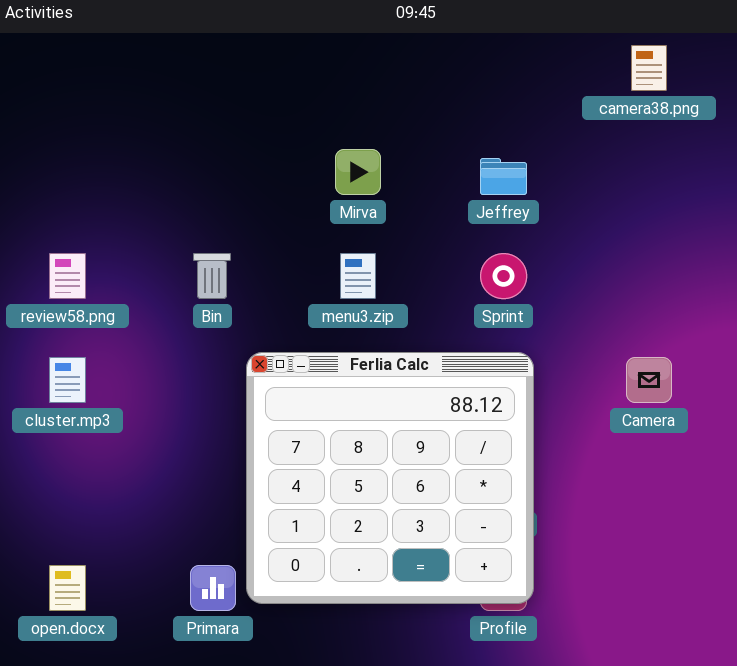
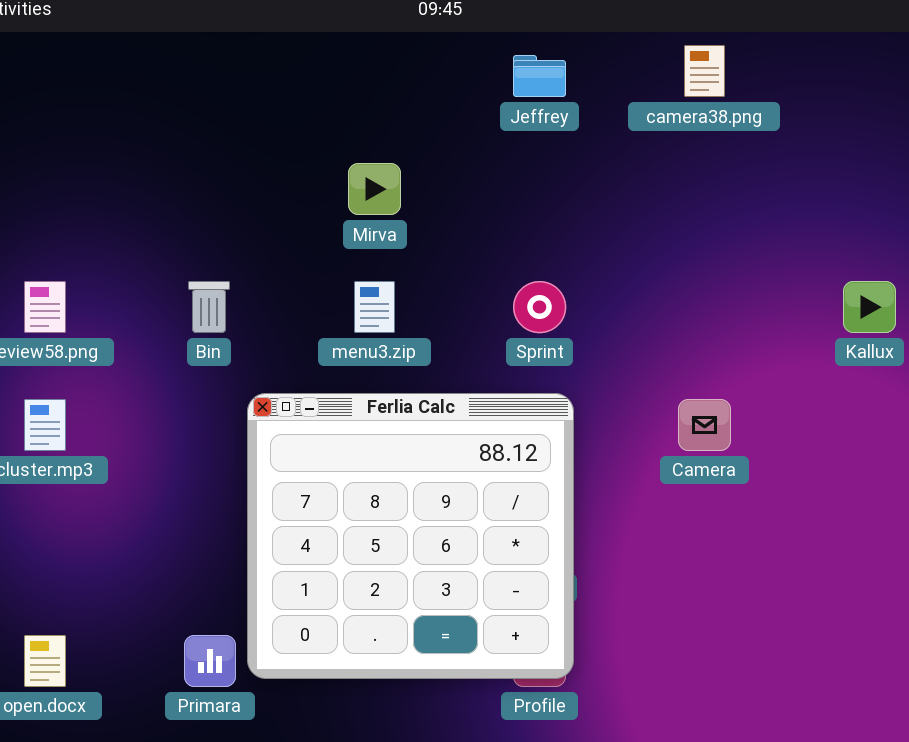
Jeffrey: [480,158,527,195] -> [513,55,566,97], moved

